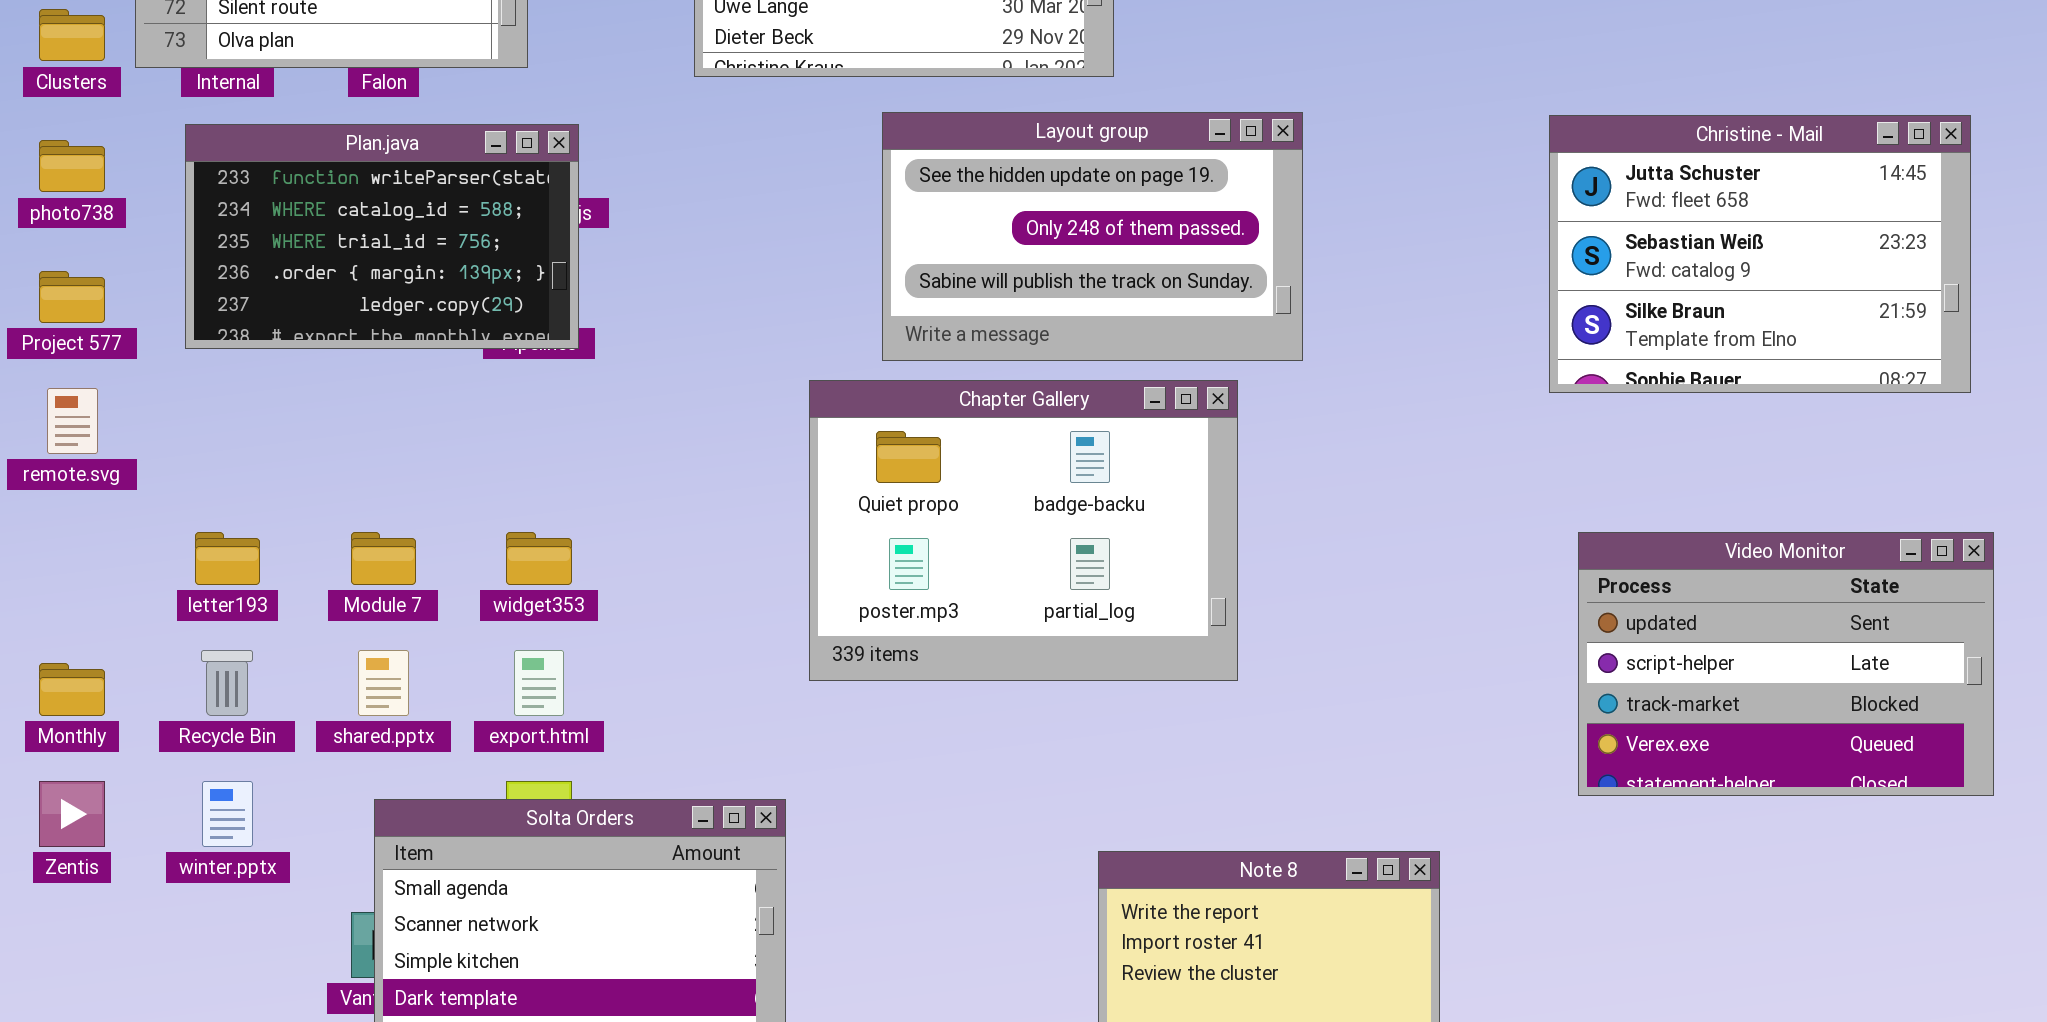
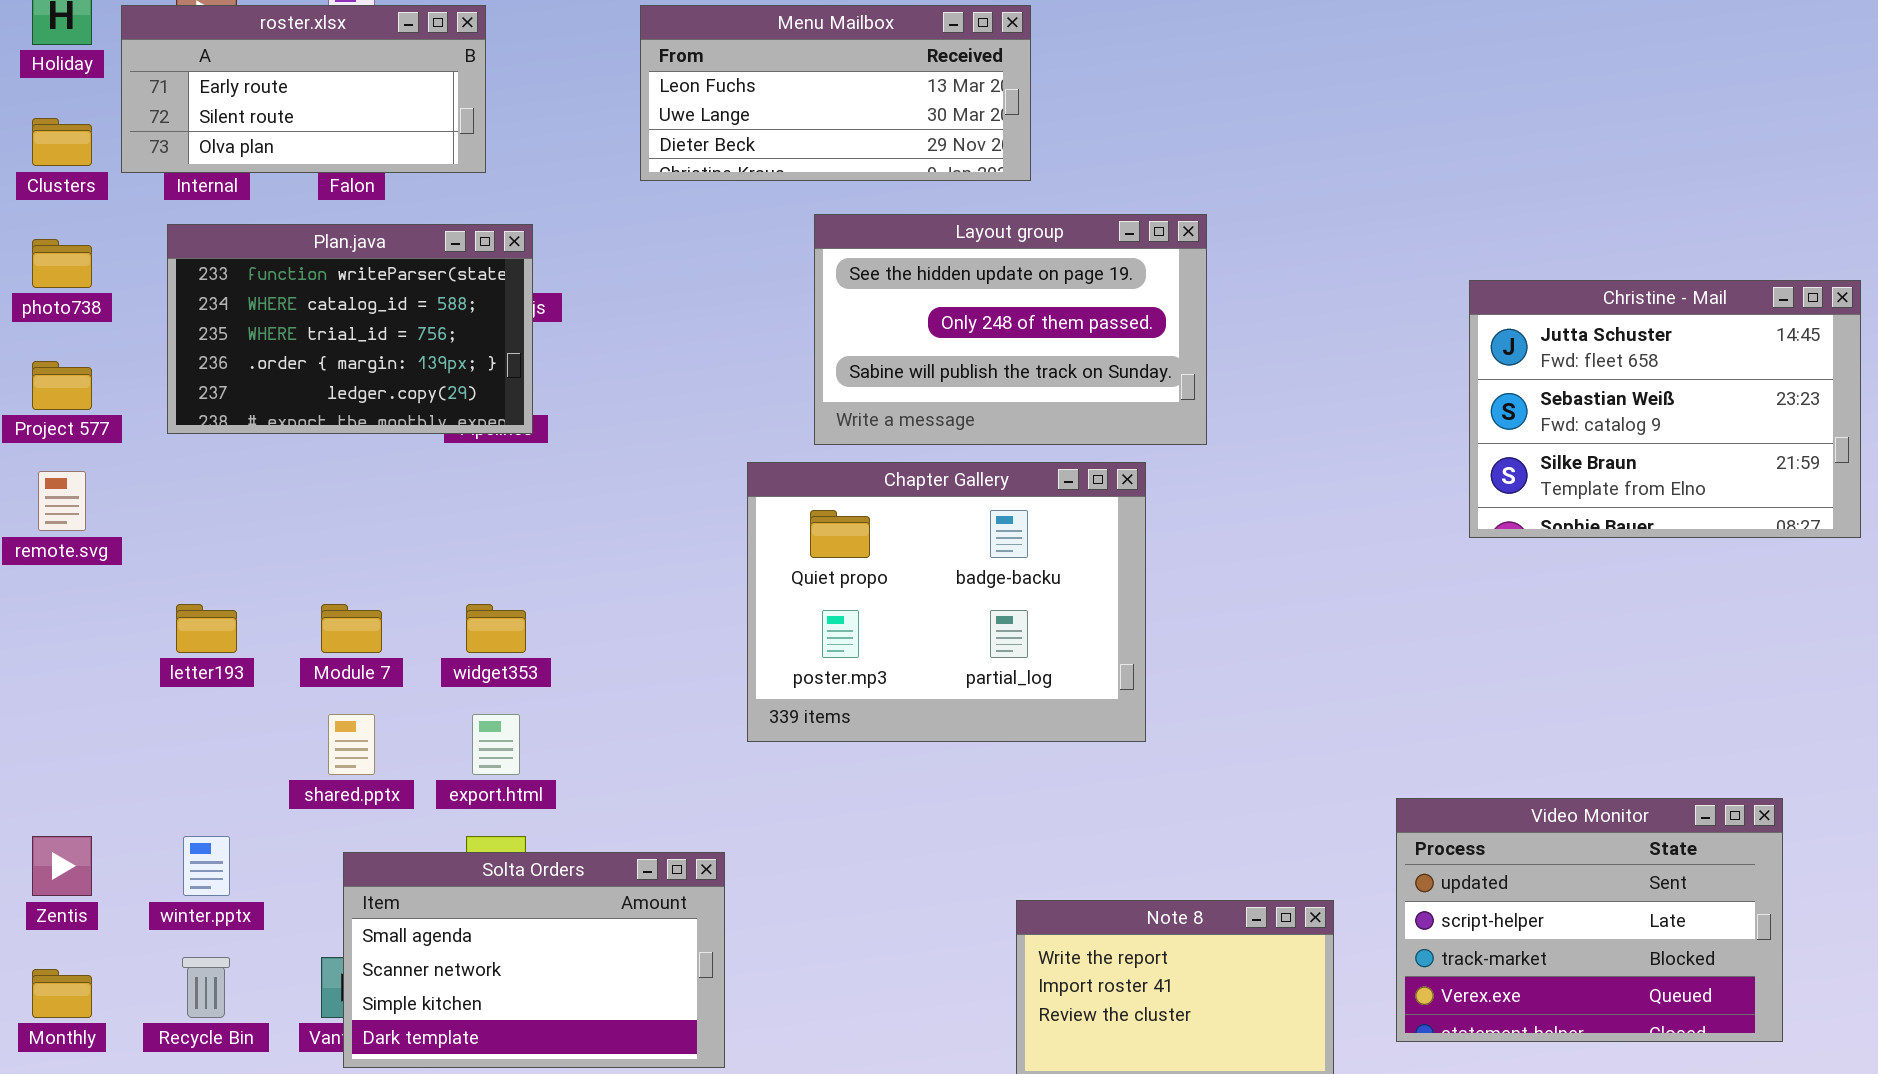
Christine - Mail: [1549,115,1971,393] -> [1469,280,1861,538], moved
Video Monitor: [1578,532,1994,796] -> [1396,798,1783,1042], moved
Recycle Bin: [201,650,253,716] -> [182,957,230,1018], moved
Monthly: [39,663,105,716] -> [32,969,92,1018], moved

